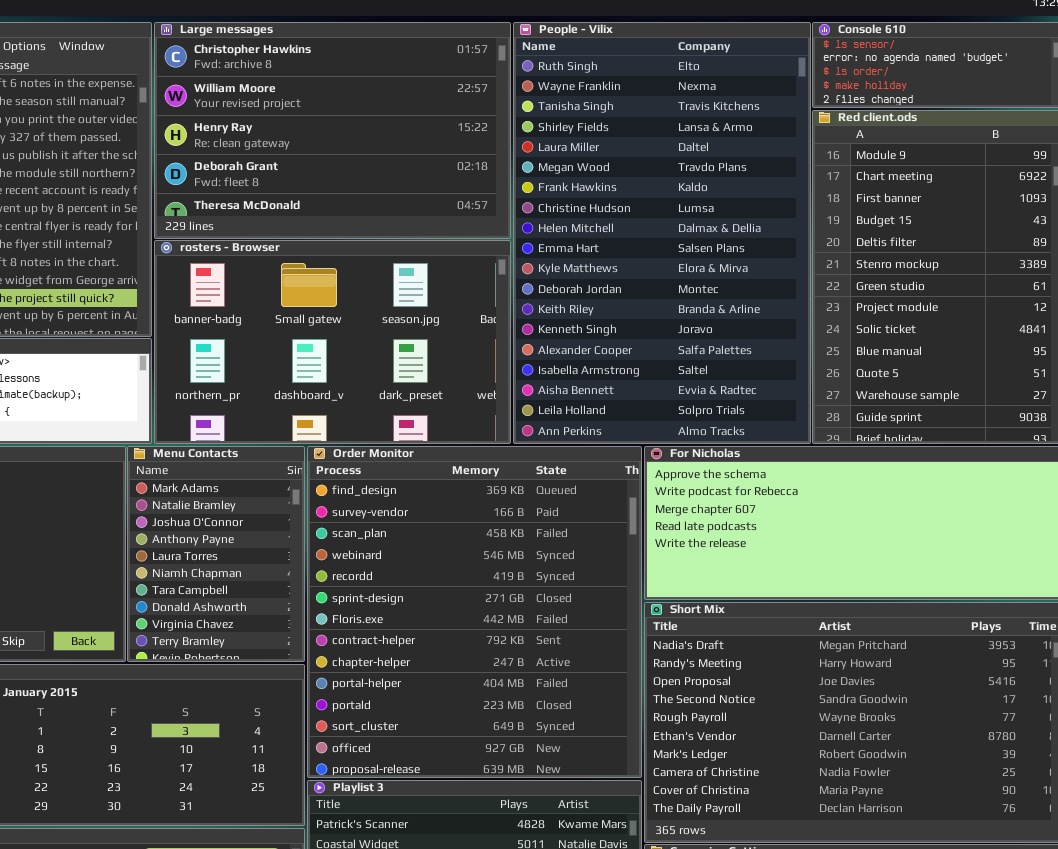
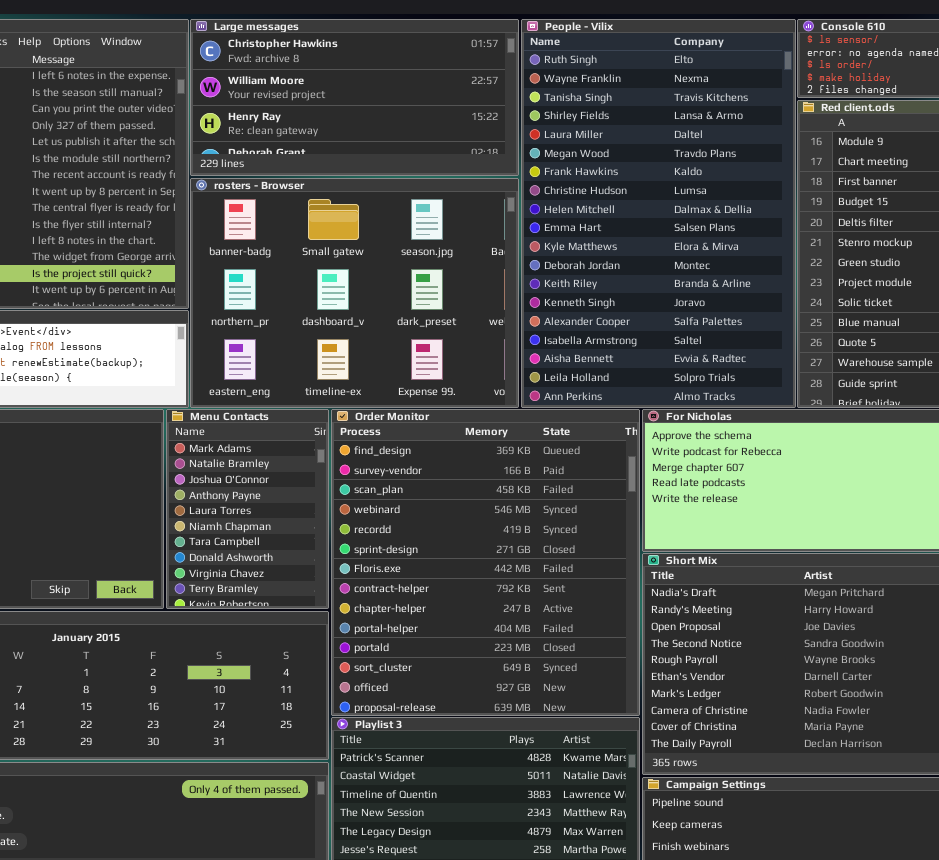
Large messages: [154,22,511,239] -> [190,19,519,176], resized
rosters - Browser: [154,240,511,444] -> [190,178,519,408], resized

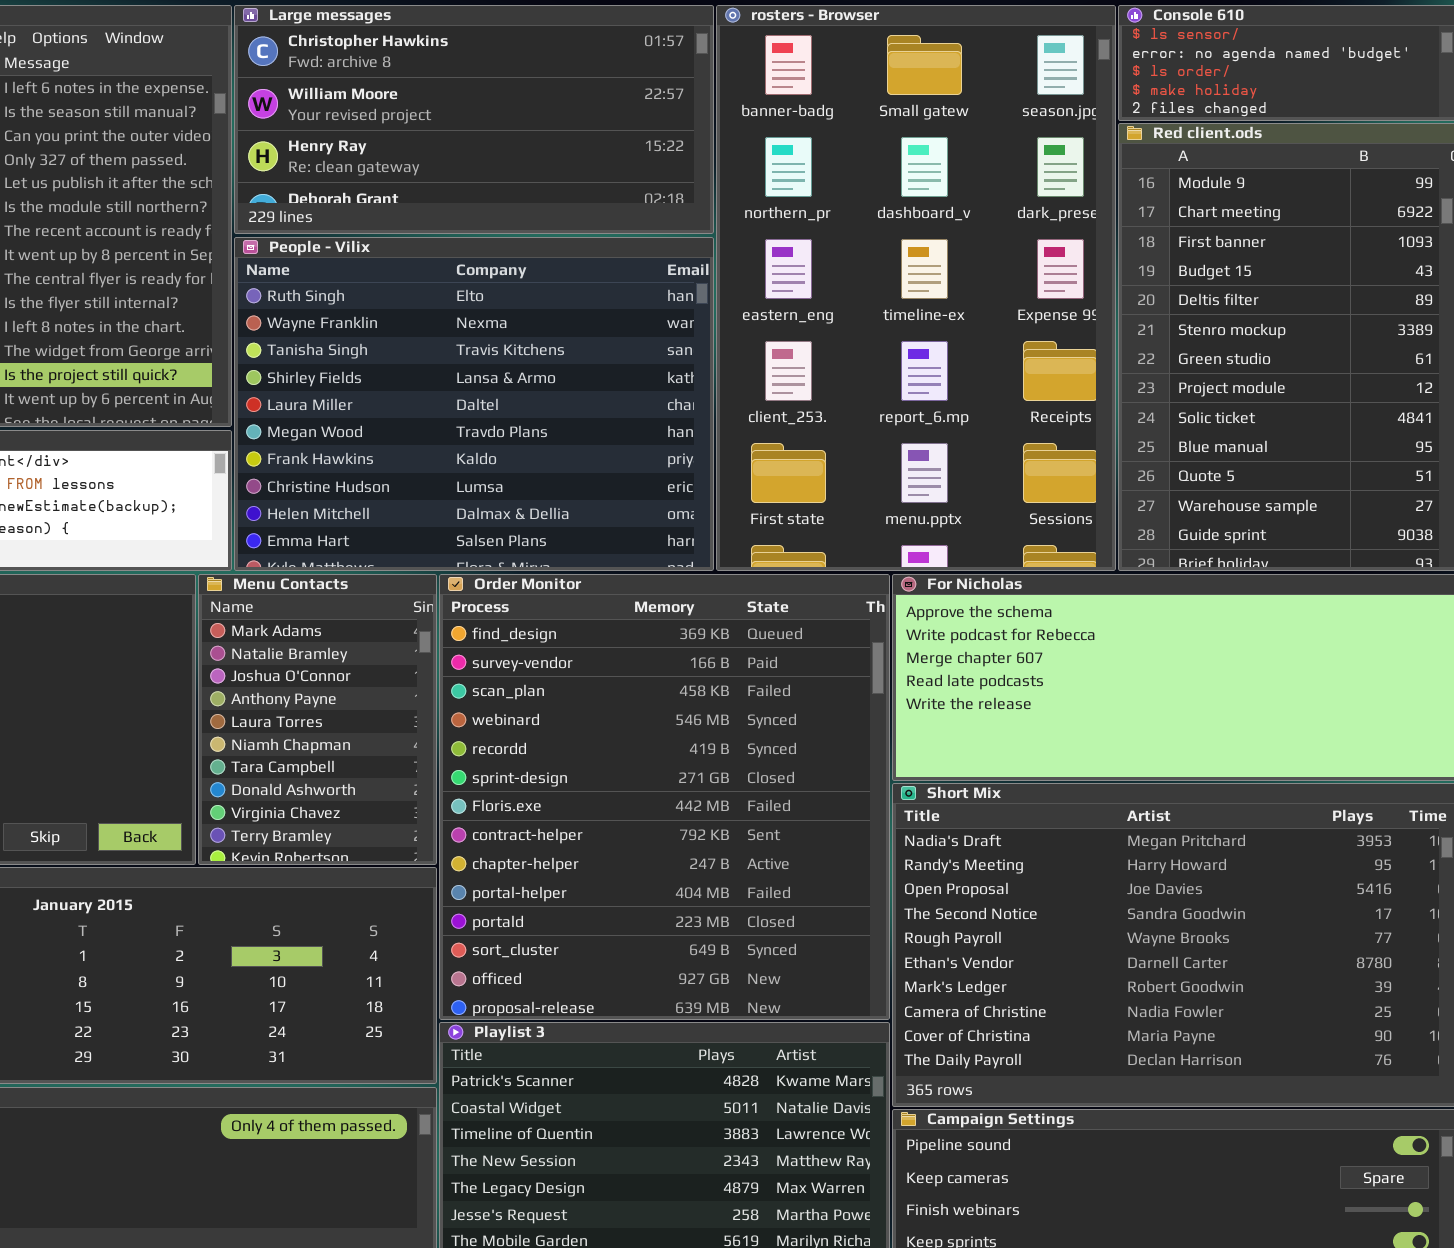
People - Vilix: [521,19,796,408] -> [234,237,714,571], moved, resized
rosters - Browser: [190,178,519,408] -> [716,5,1116,571], moved, resized

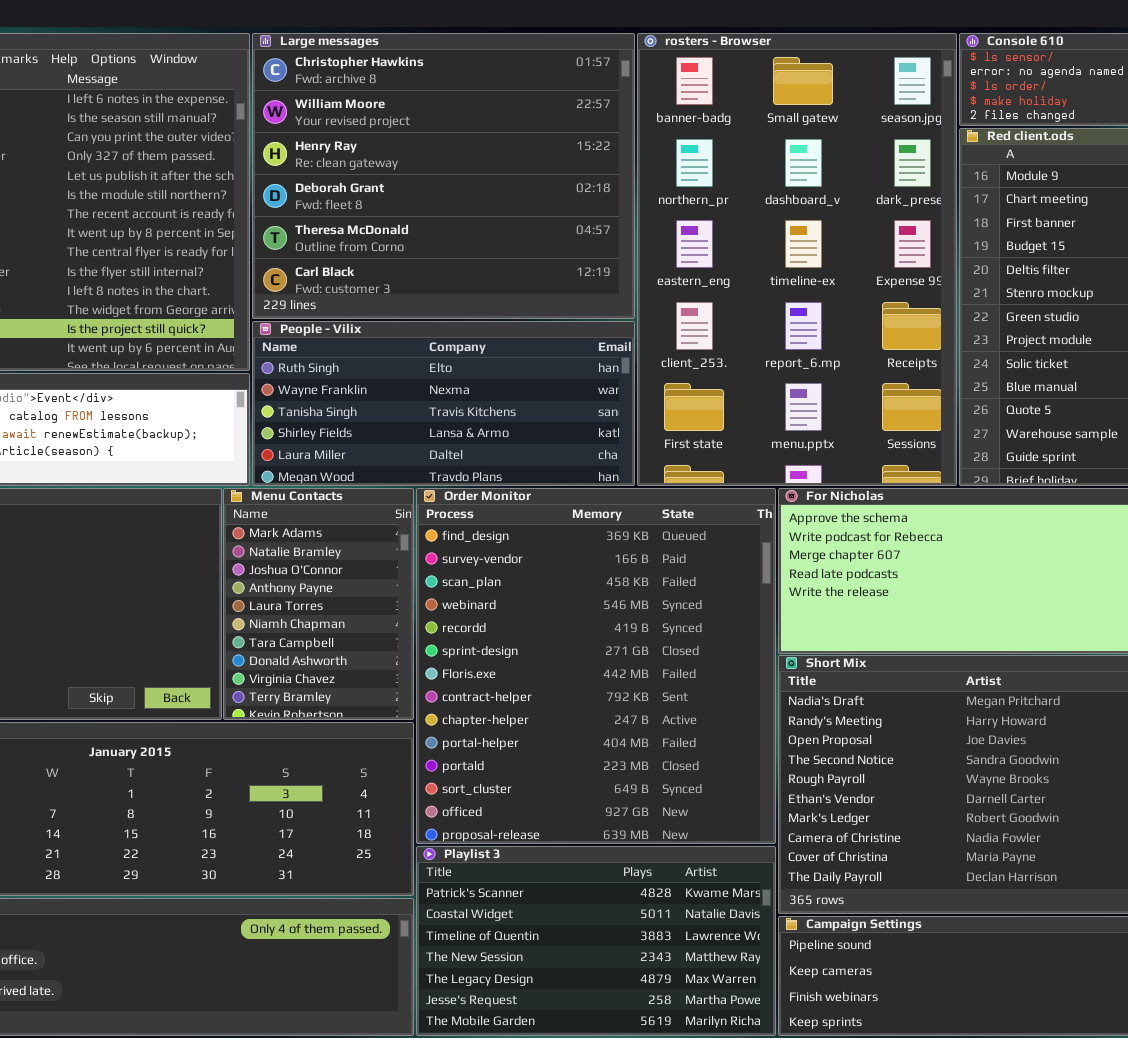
Large messages: [234,5,714,234] -> [252,33,635,319], resized
People - Vilix: [234,237,714,571] -> [252,321,635,486], resized

